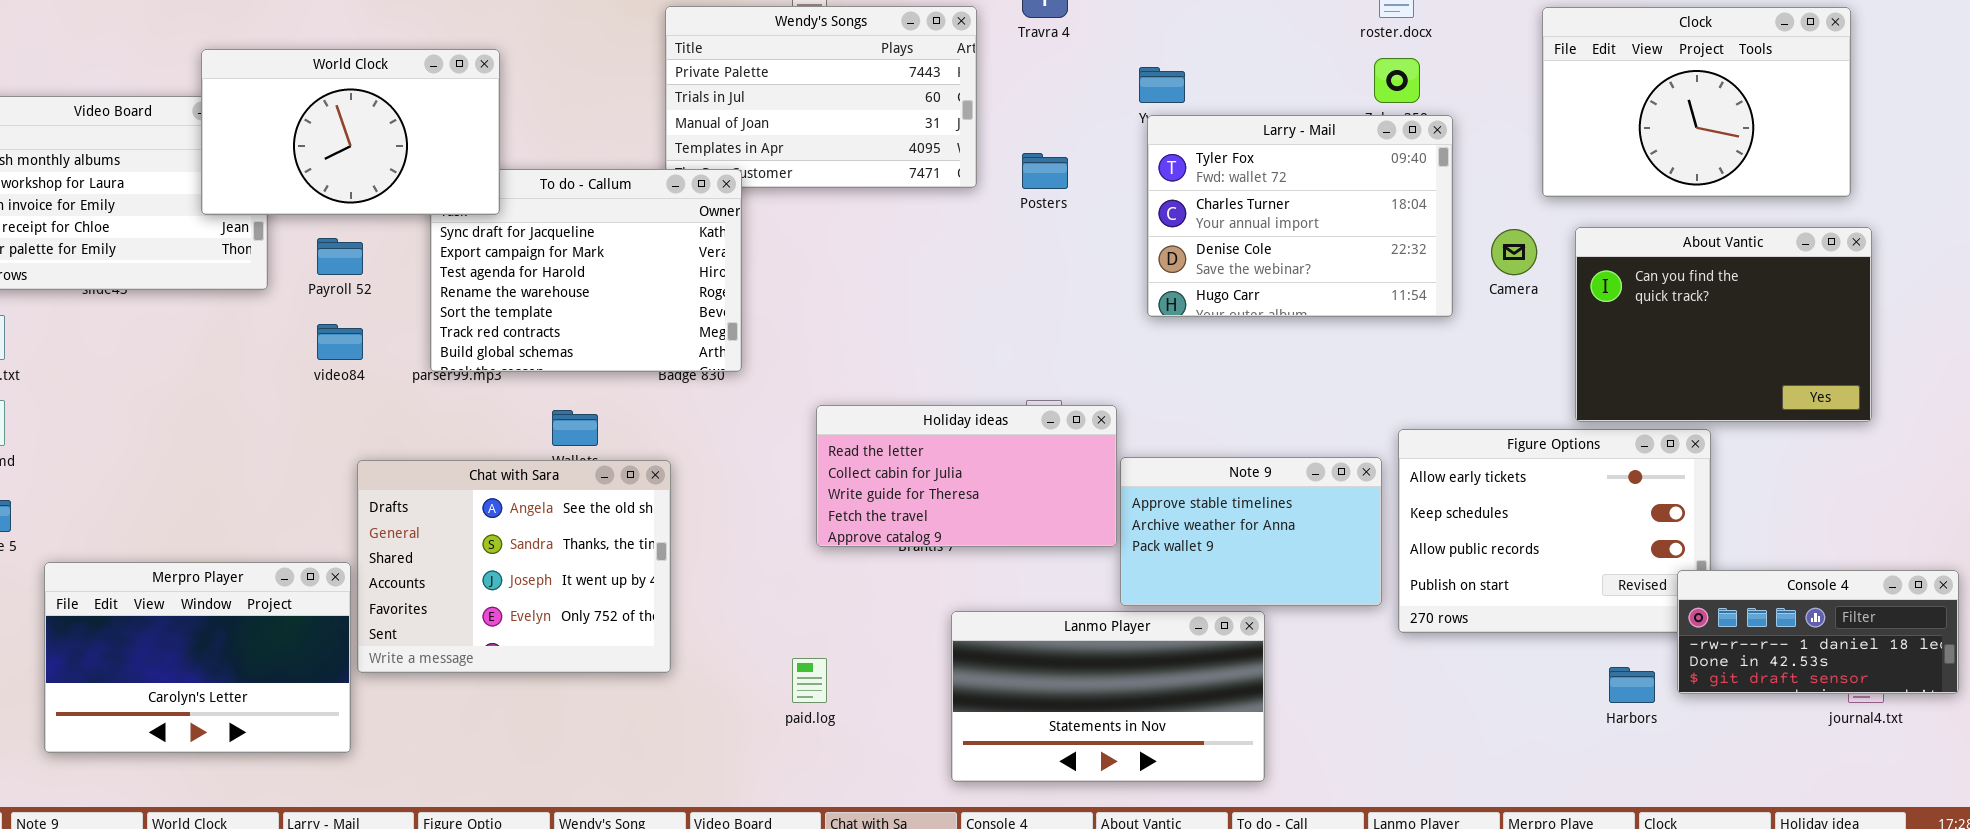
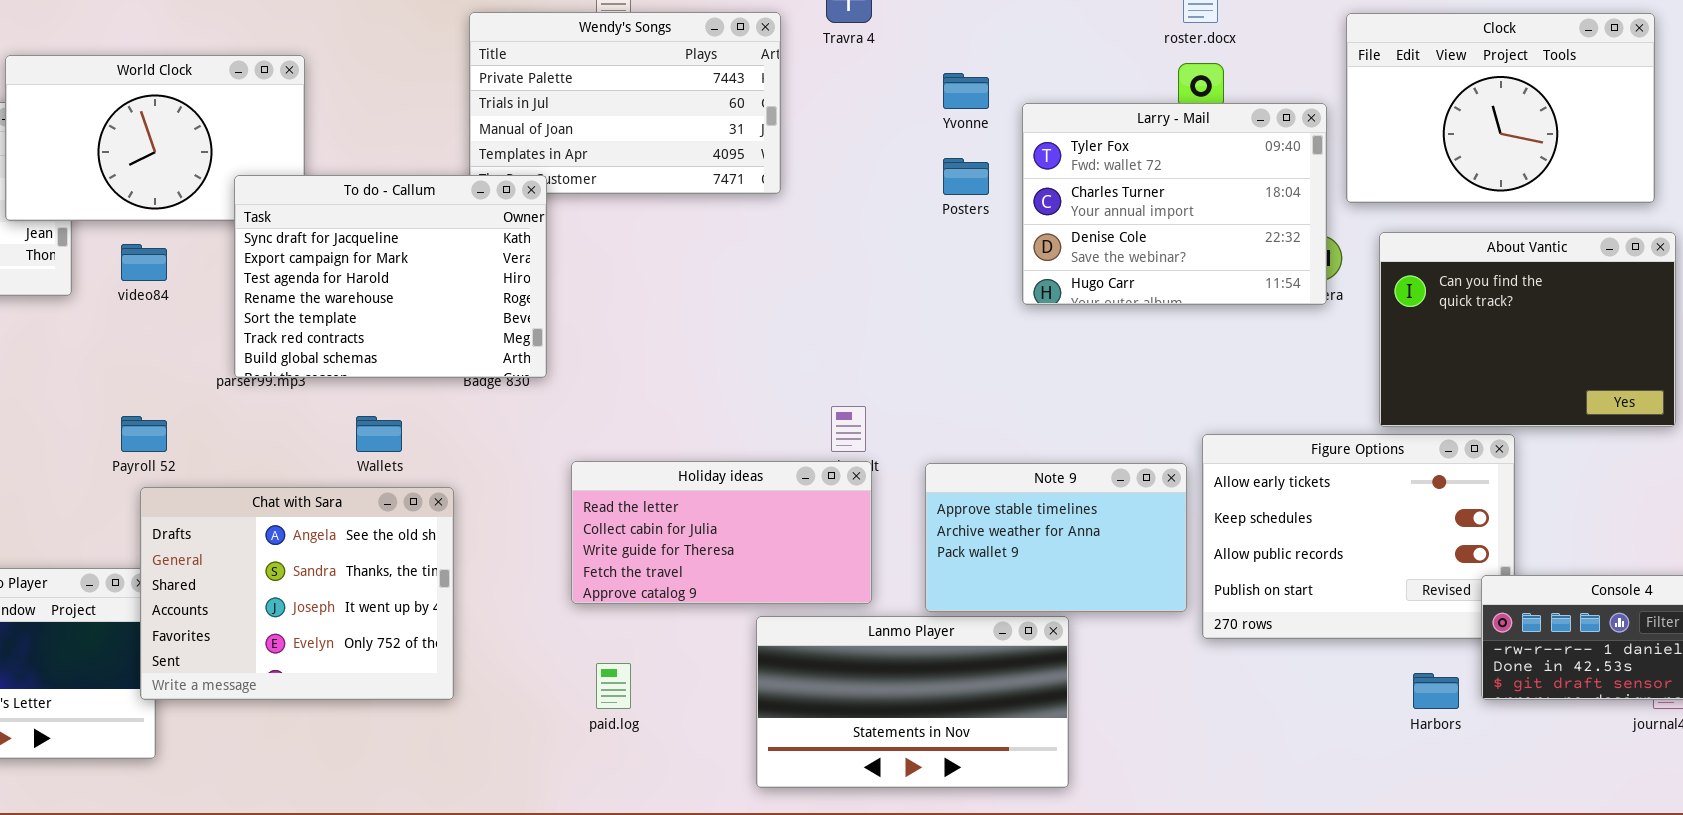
Larry - Mail: [1147,115,1453,317] -> [1022,103,1327,305], moved
Posters: [1022,153,1068,189] -> [943,158,989,195], moved
To do - Callum: [430,169,742,372] -> [234,175,547,378], raised
Payroll 52: [317,238,363,275] -> [121,416,167,452], moved
video84: [317,324,363,360] -> [121,244,167,281], moved
Holiday ideas: [816,405,1117,547] -> [571,461,872,604], moved
Chat with Sara: [357,460,671,673] -> [140,487,454,700], moved

